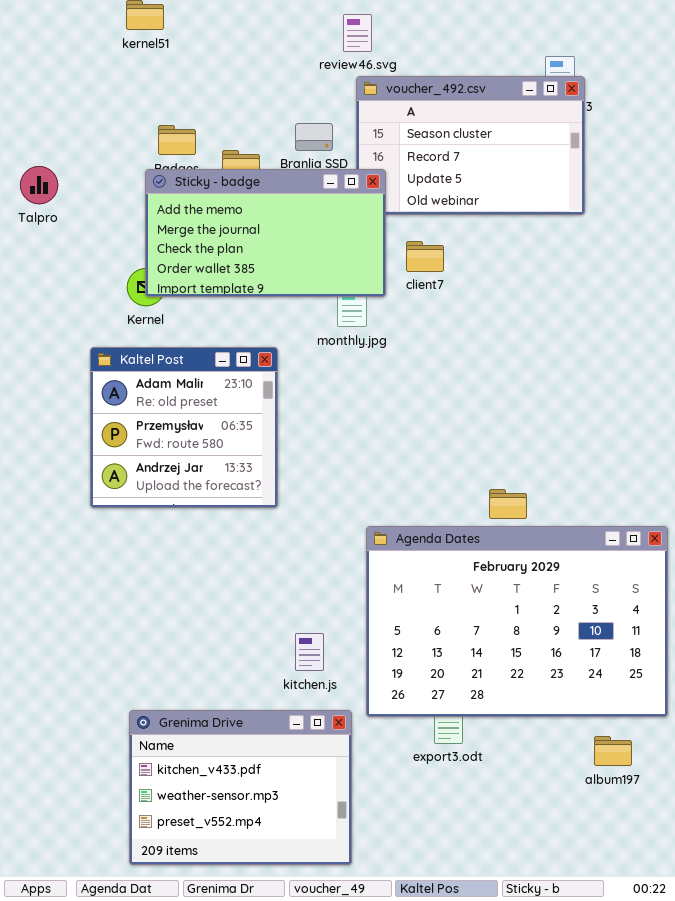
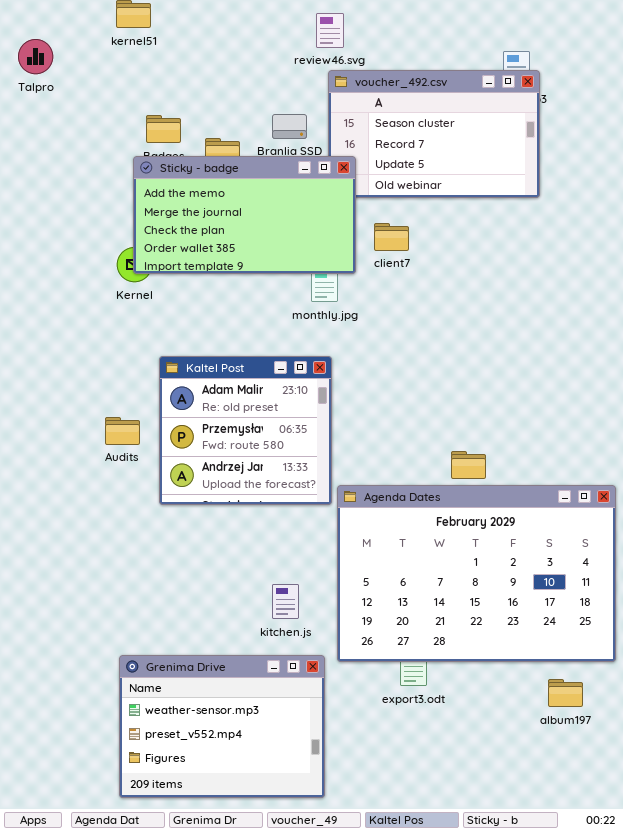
Talpro: [20,166,58,204] -> [18,39,53,74], moved
Kaltel Post: [90,347,278,508] -> [159,356,332,505], moved
Grenima Drive: [129,710,352,865] -> [119,655,325,798], scrolled down 1 row

